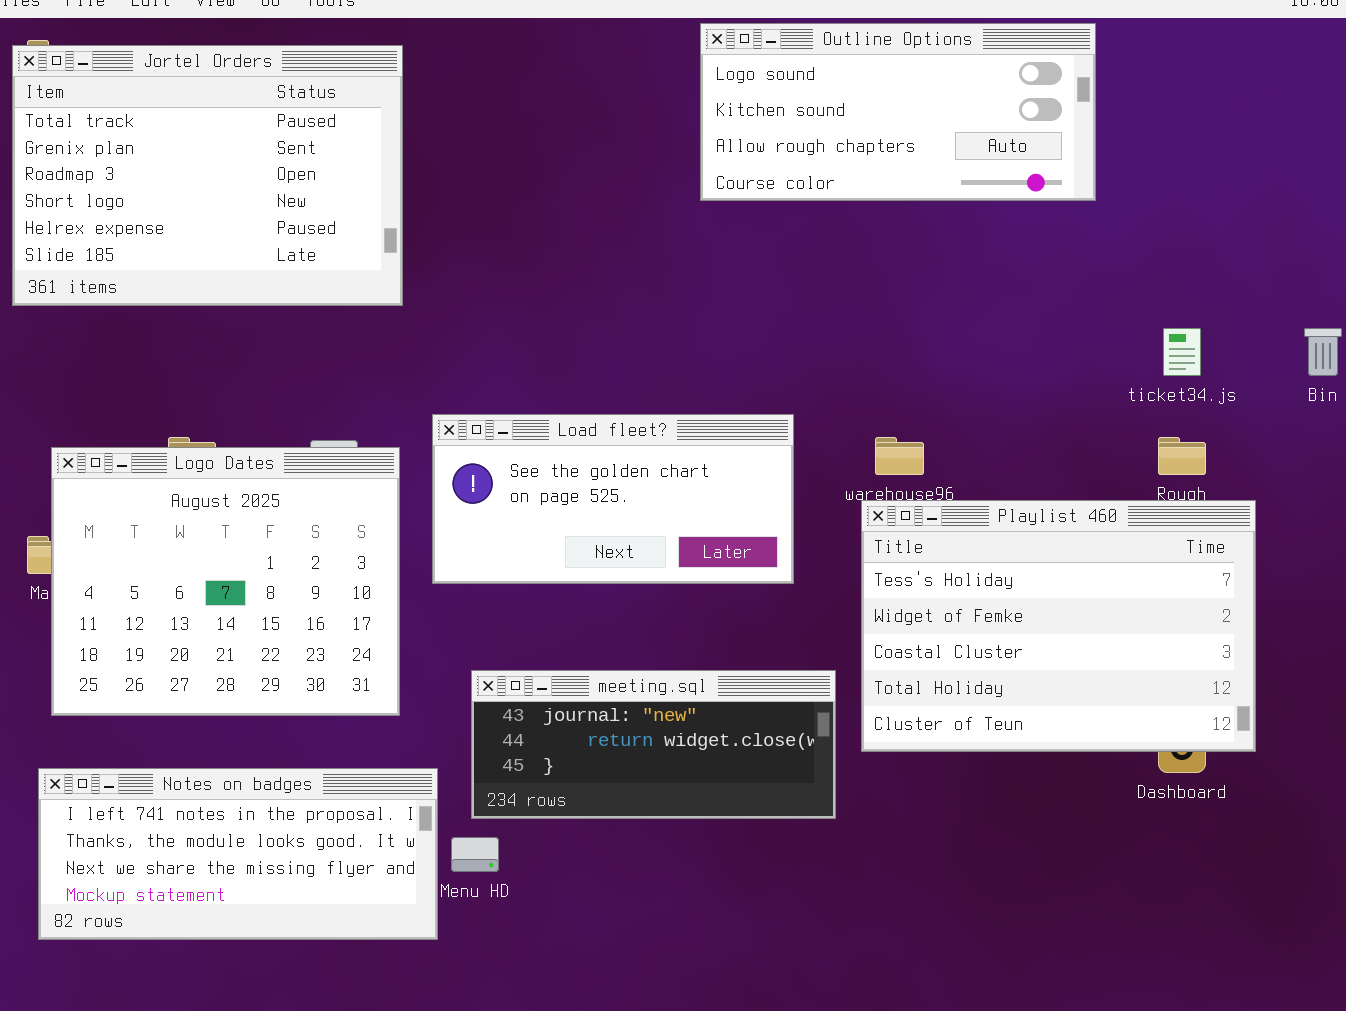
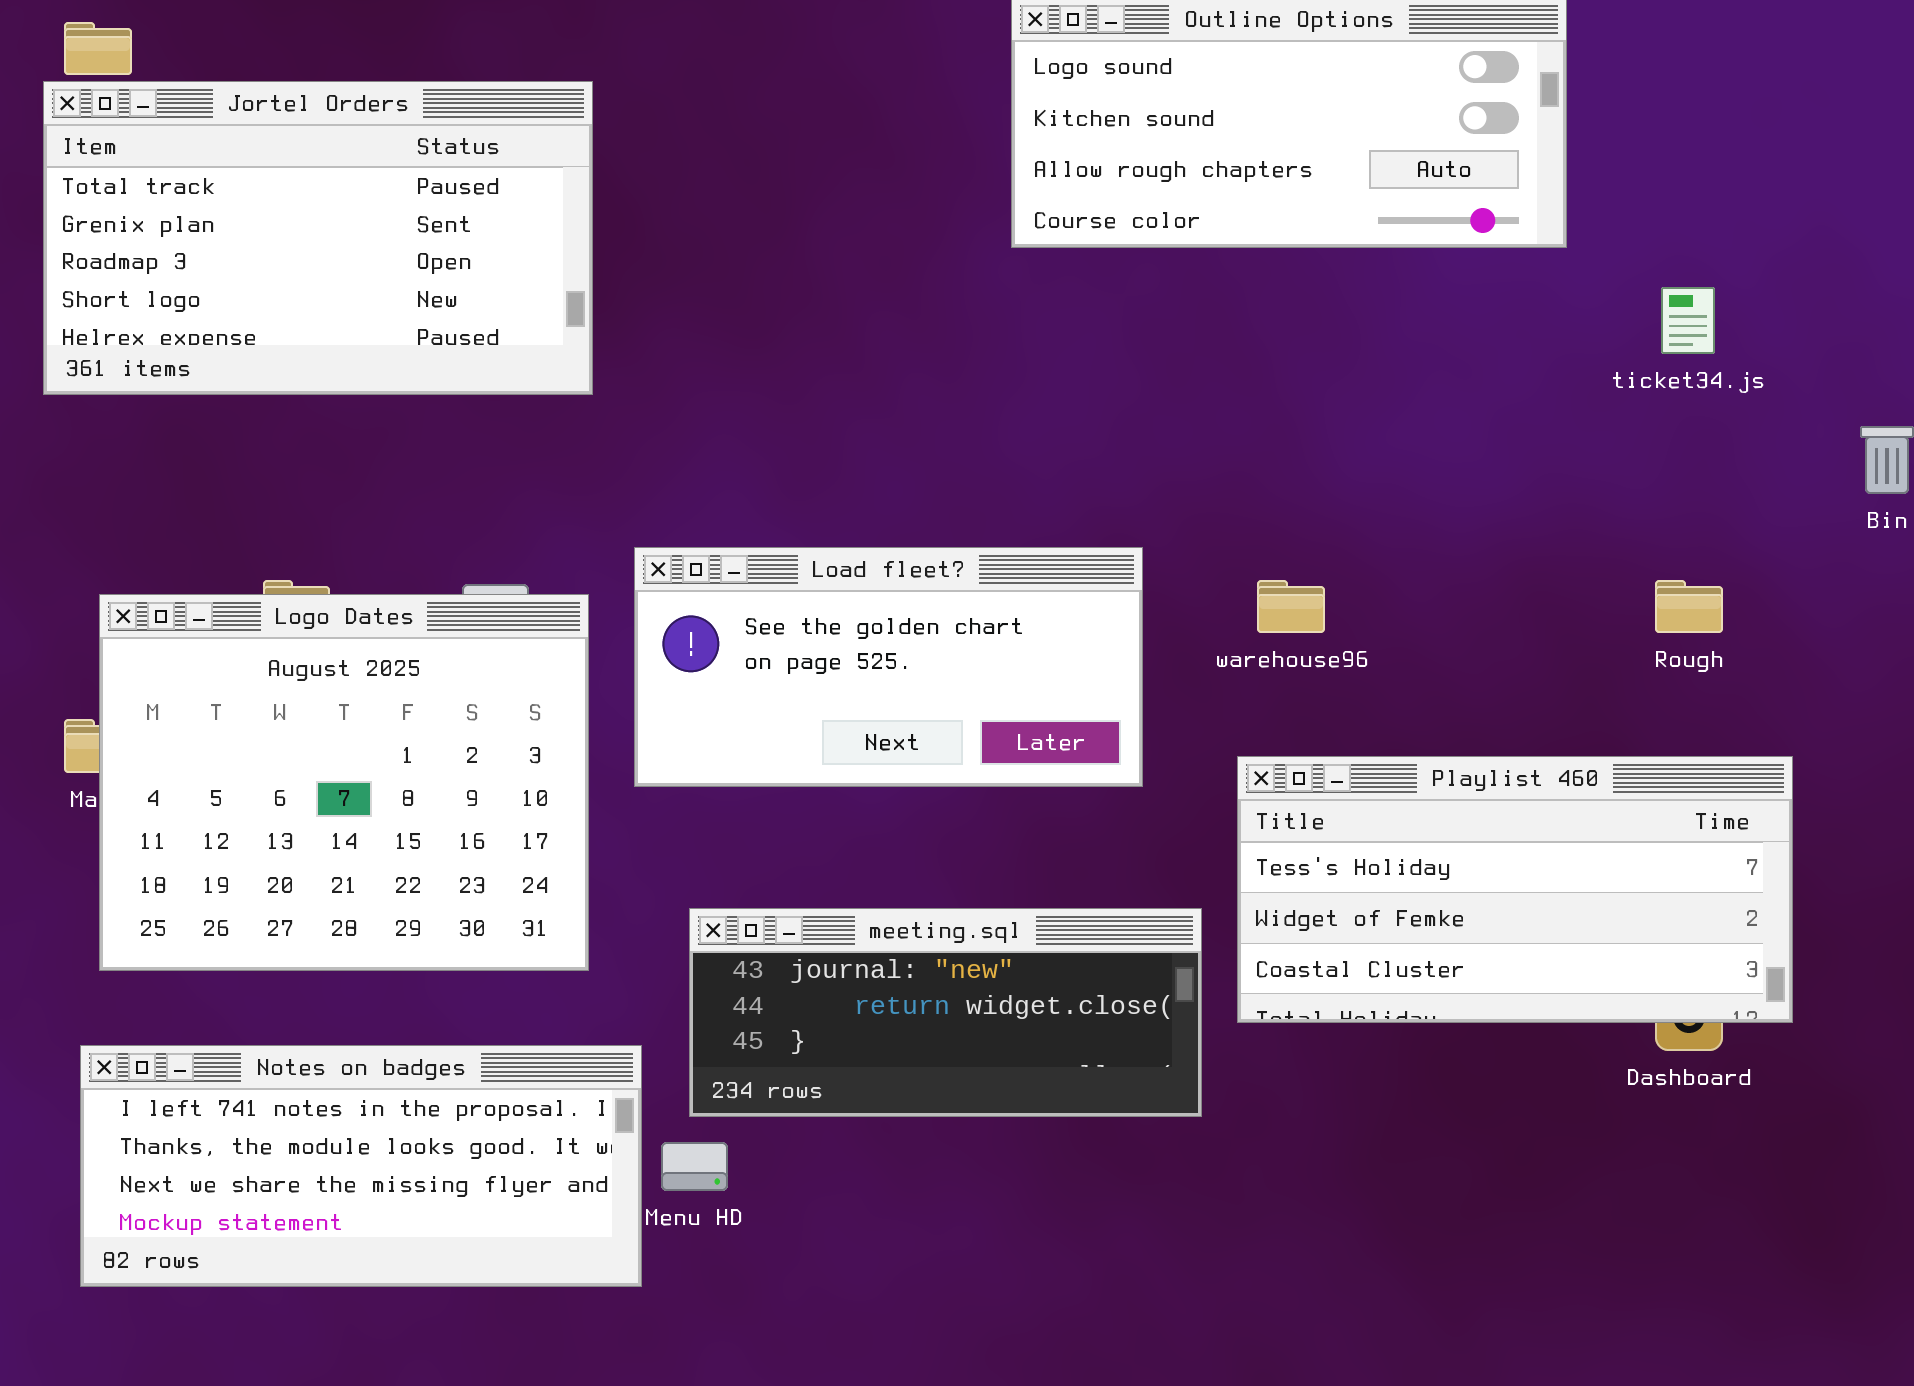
Jortel Orders: [12,45,403,306] -> [43,81,593,395], resized
ticket34.js: [1163,328,1201,376] -> [1661,287,1715,354], moved
Playlist 460: [861,500,1256,752] -> [1237,756,1793,1023], resized

